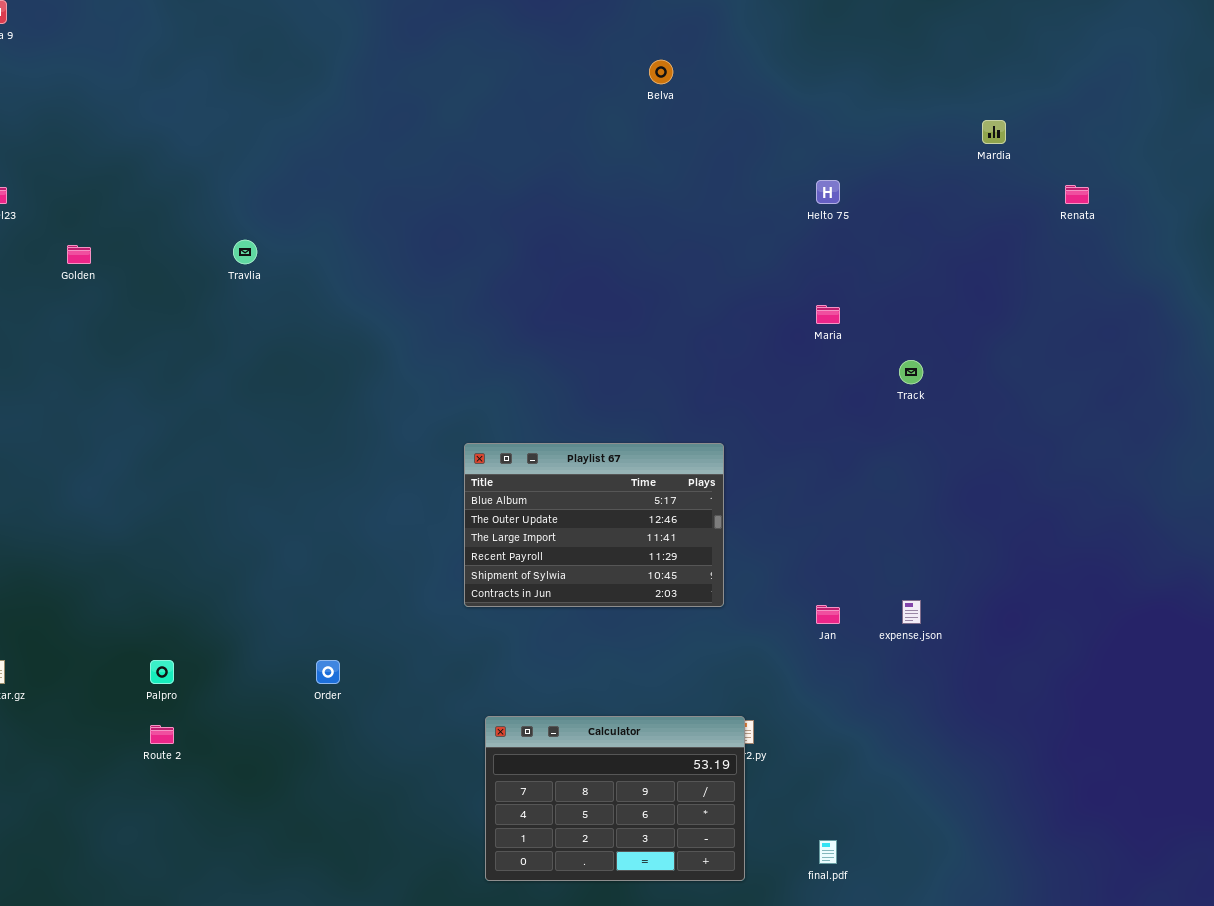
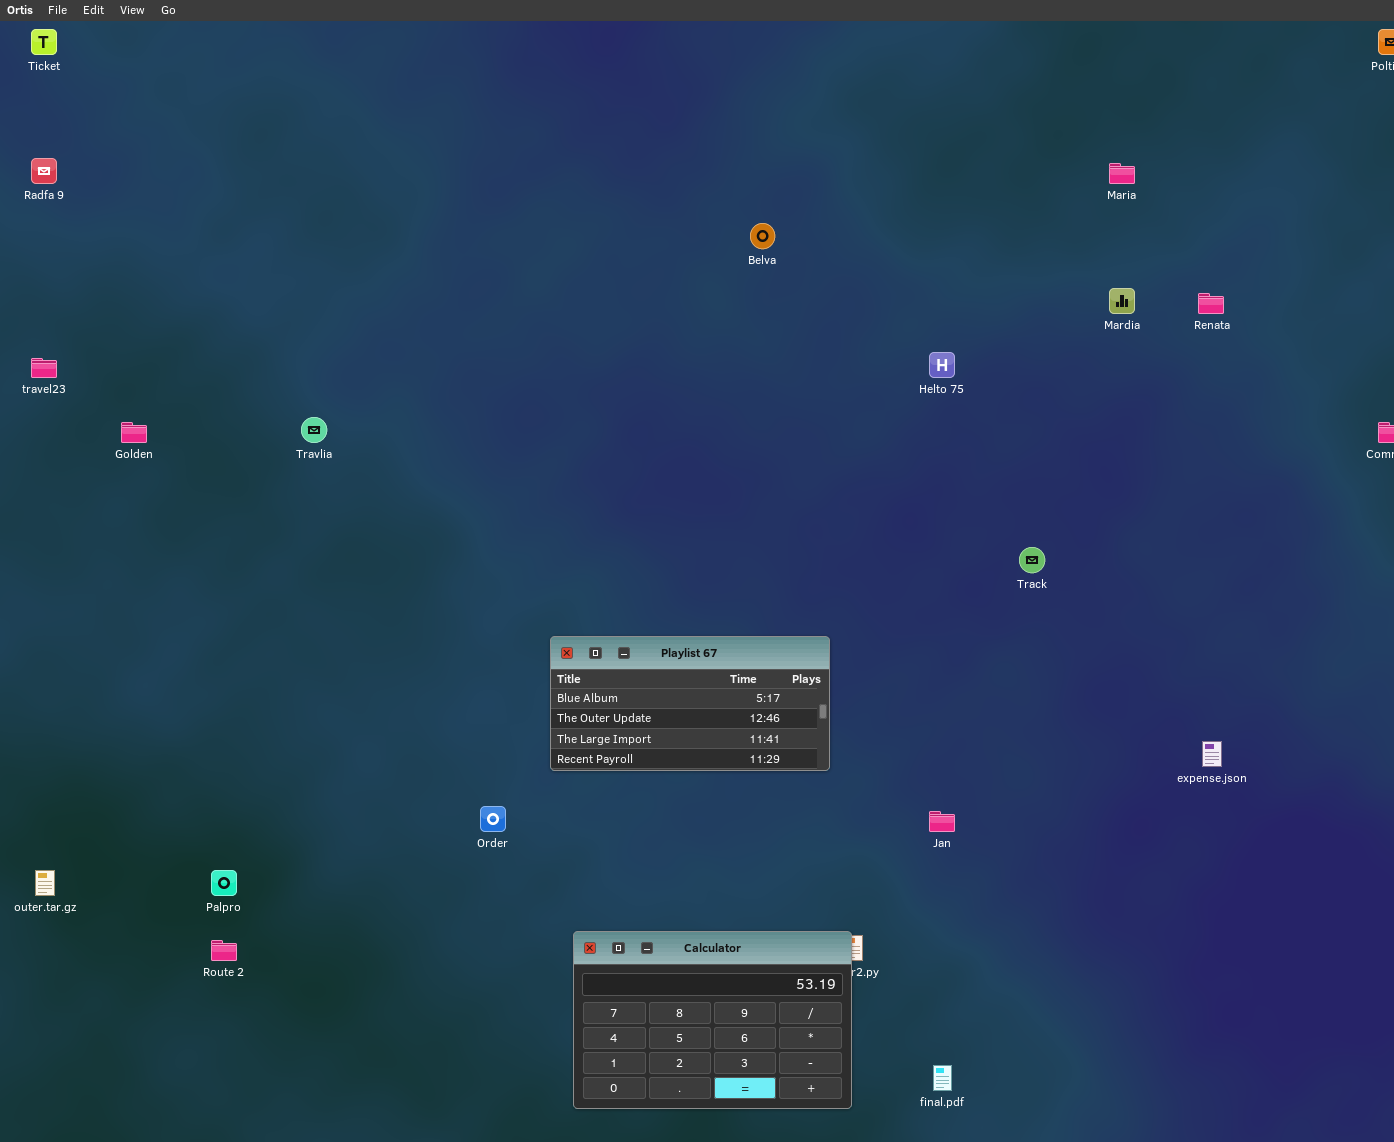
Renata: [1065,185,1089,204] -> [1198,293,1224,314], moved
Maria: [816,305,840,324] -> [1109,163,1135,184], moved
Playlist 67: [464,443,724,607] -> [550,636,830,771], resized
expense.json: [902,600,921,624] -> [1202,741,1222,767], moved
Order: [316,660,340,684] -> [480,806,506,832], moved

